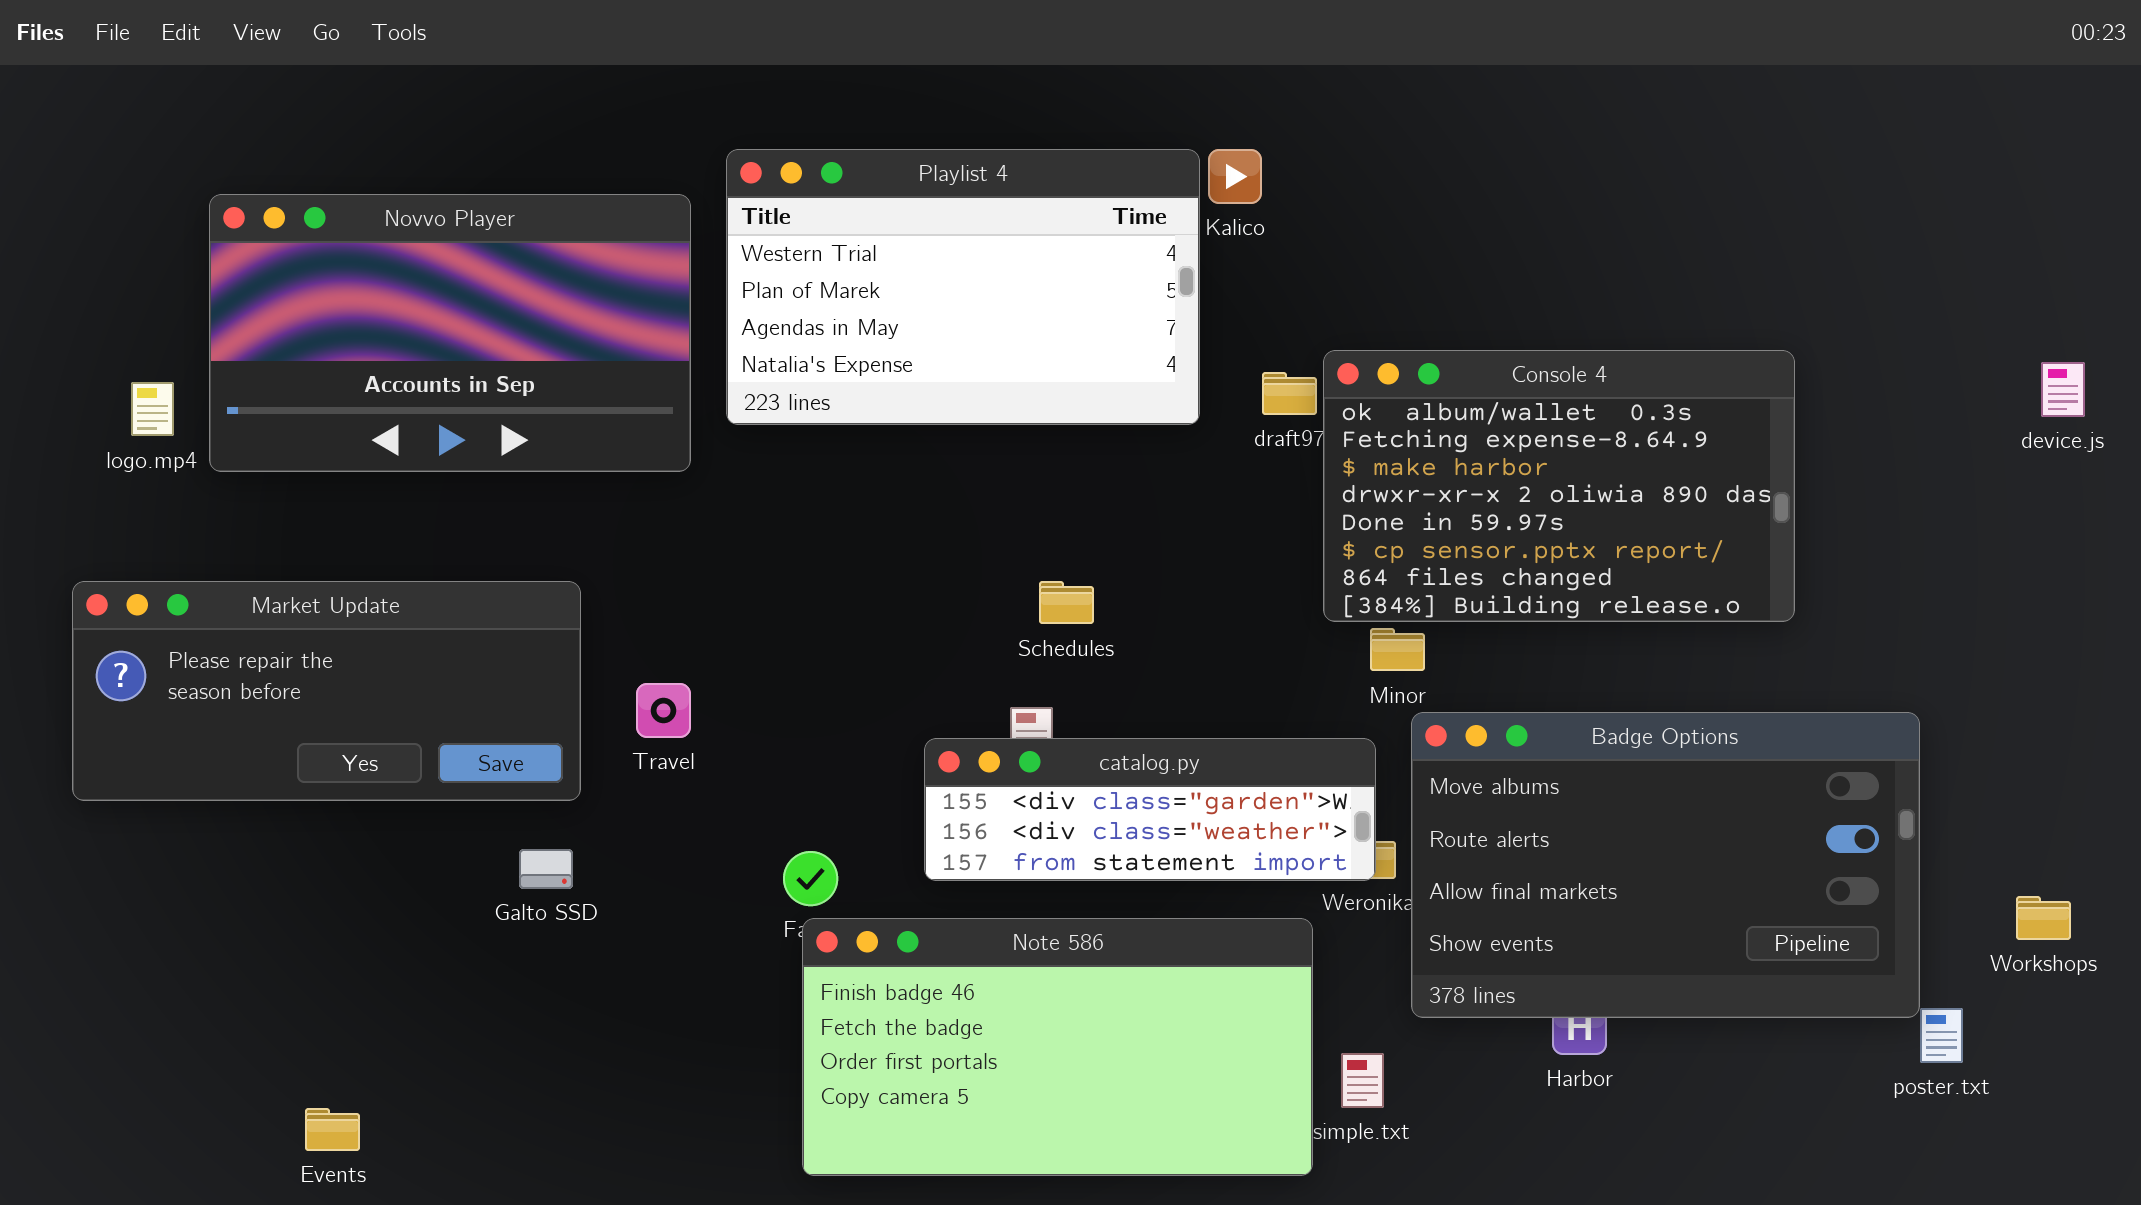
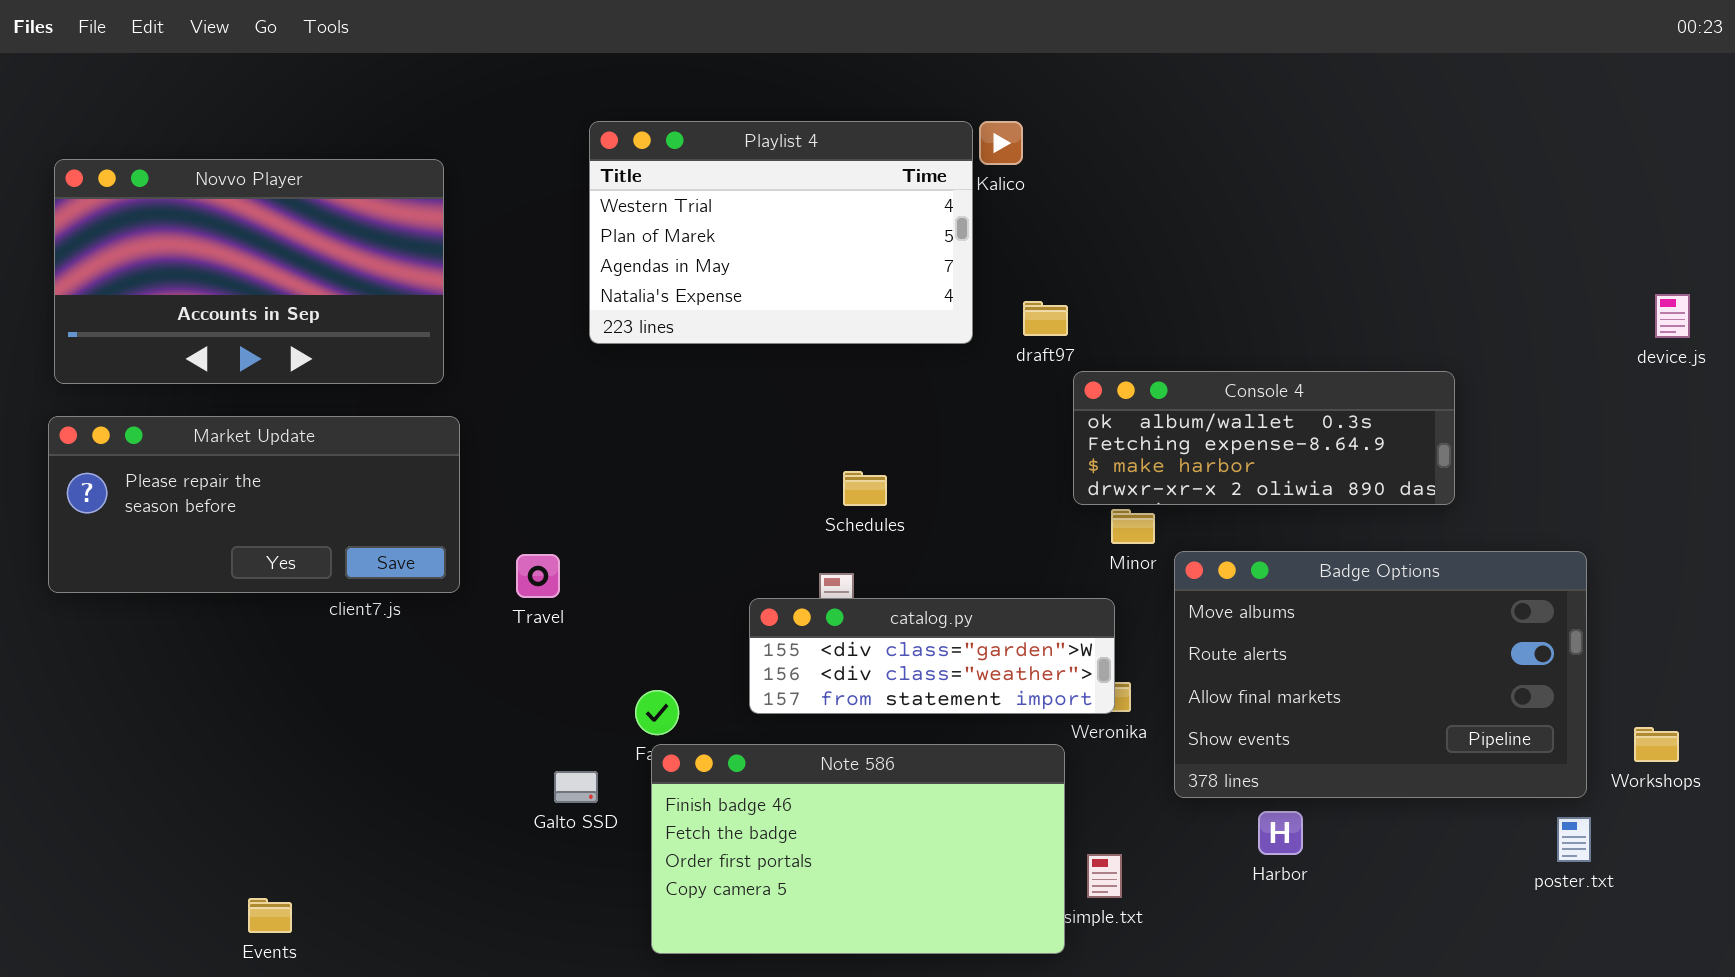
Novvo Player: [209,194,691,472] -> [54,159,444,384], moved
Console 4: [1323,350,1795,622] -> [1073,371,1455,505], resized
Market Update: [72,581,581,801] -> [48,416,460,593], moved
Badge Options: [1411,712,1920,1018] -> [1174,551,1587,798], moved
Galto SSD: [519,849,573,889] -> [554,771,598,803], moved

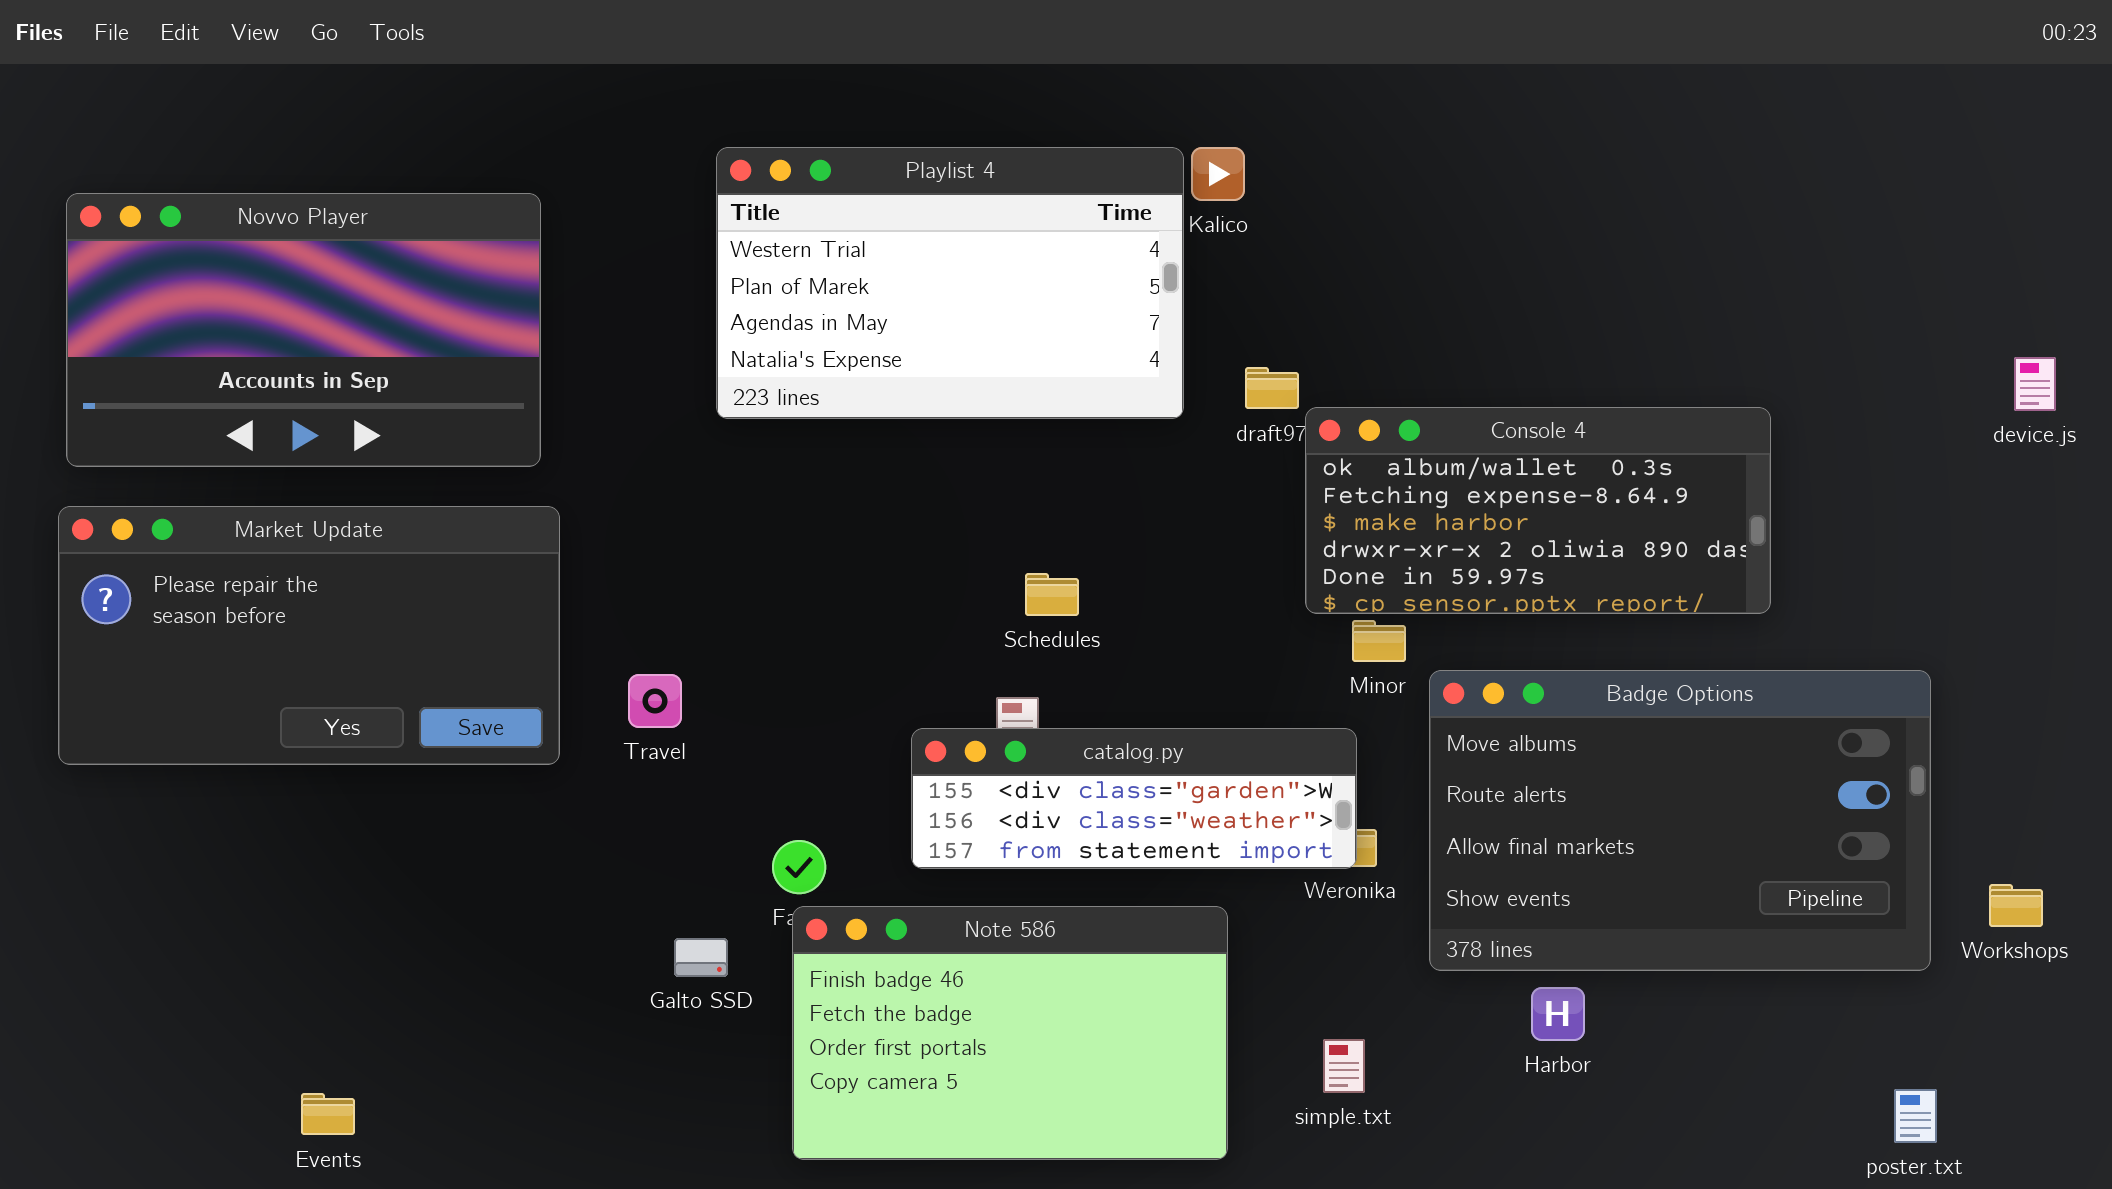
Console 4: [1073,371,1455,505] -> [1305,407,1771,614], resized
Market Update: [48,416,460,593] -> [58,506,560,765], resized
Note 586: [651,744,1065,954] -> [792,906,1228,1160], resized
poster.txt: [1557,817,1591,862] -> [1894,1089,1937,1143], moved

